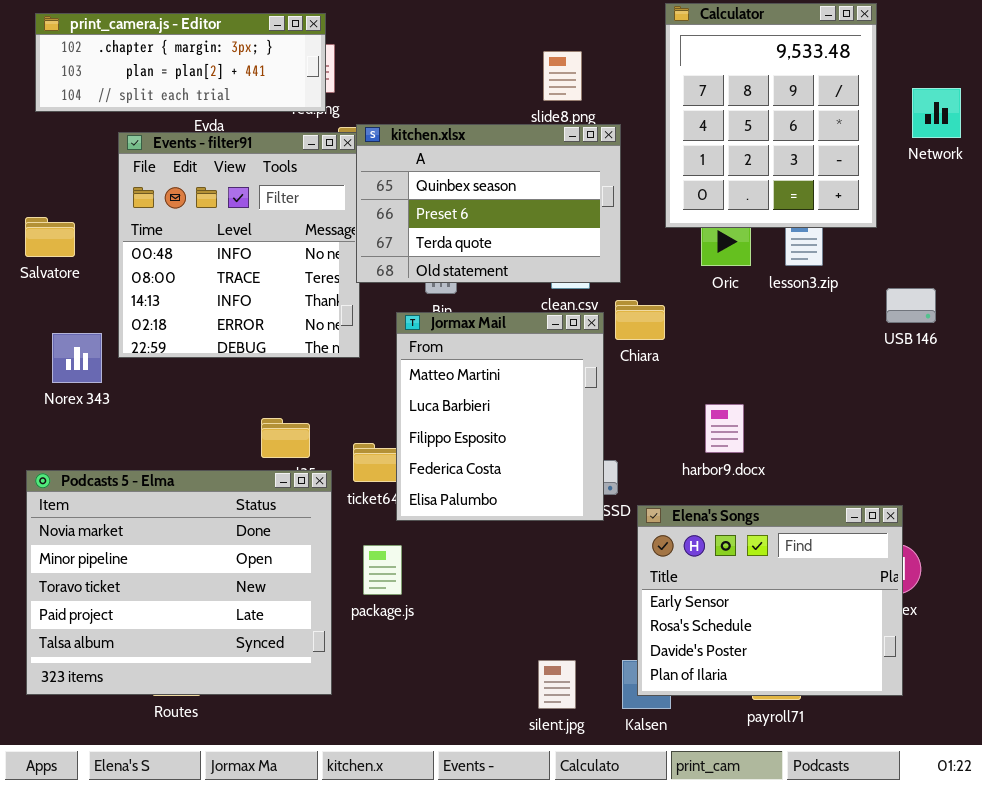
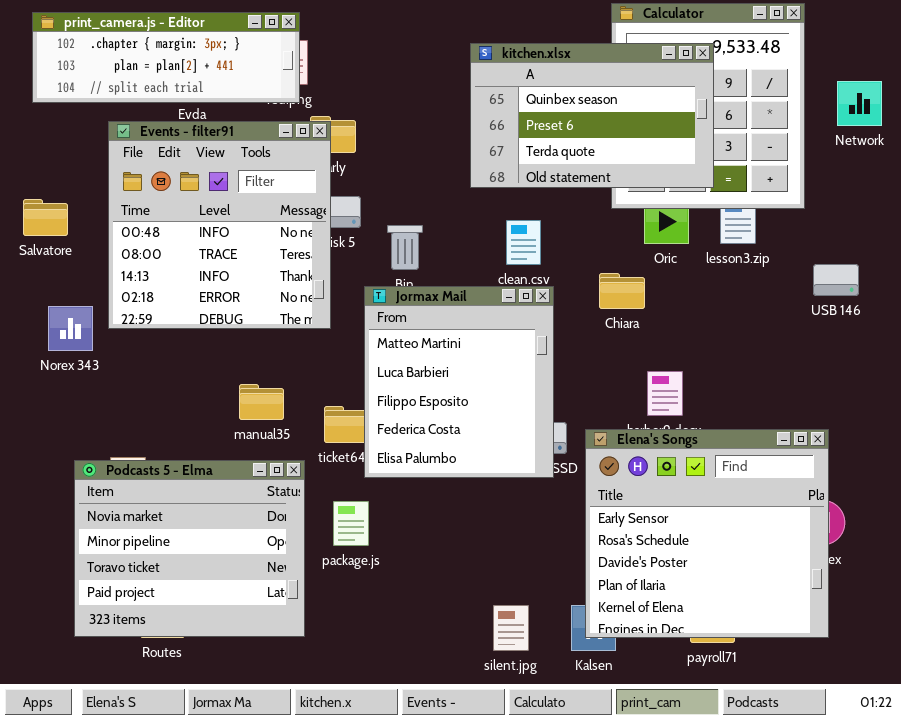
kitchen.xlsx: [356,124,621,283] -> [470,43,714,188], moved
Chiara: [615,300,665,340] -> [599,273,645,309], moved
Podcasts 5 - Elma: [26,470,332,695] -> [74,460,305,637], resized
Elena's Songs: [637,505,903,696] -> [585,429,829,638], resized

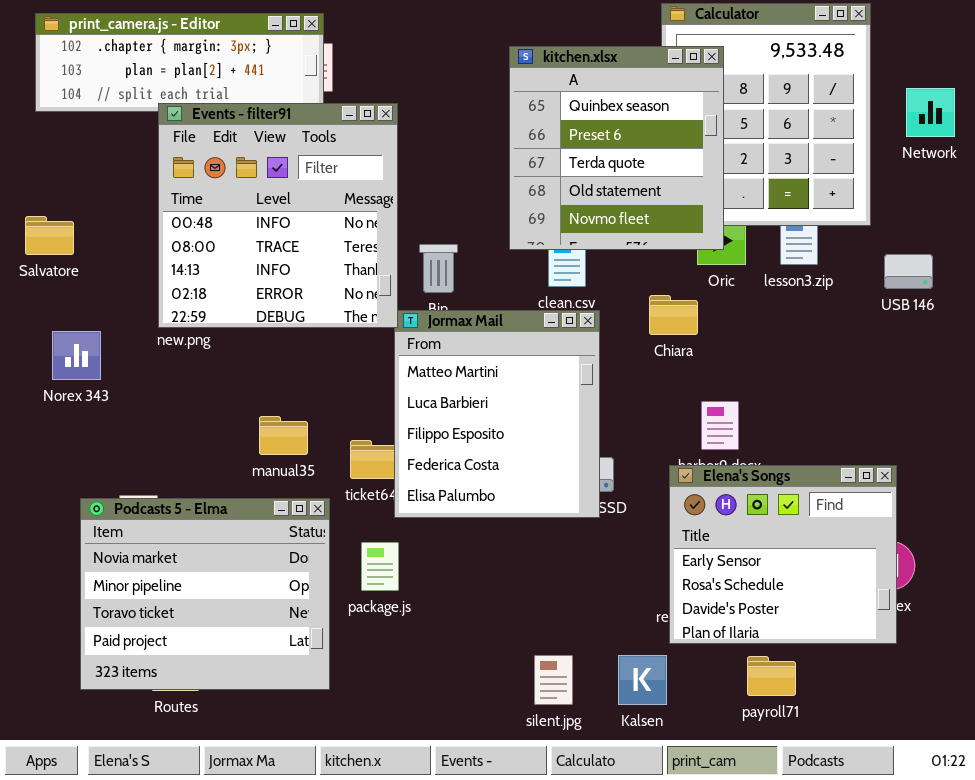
kitchen.xlsx: [470,43,714,188] -> [509,46,724,250], resized
Events - filter91: [108,121,331,329] -> [158,103,398,328], moved
USB 146: [813,264,859,296] -> [884,254,933,289], moved
Elena's Songs: [585,429,829,638] -> [669,465,897,644], resized

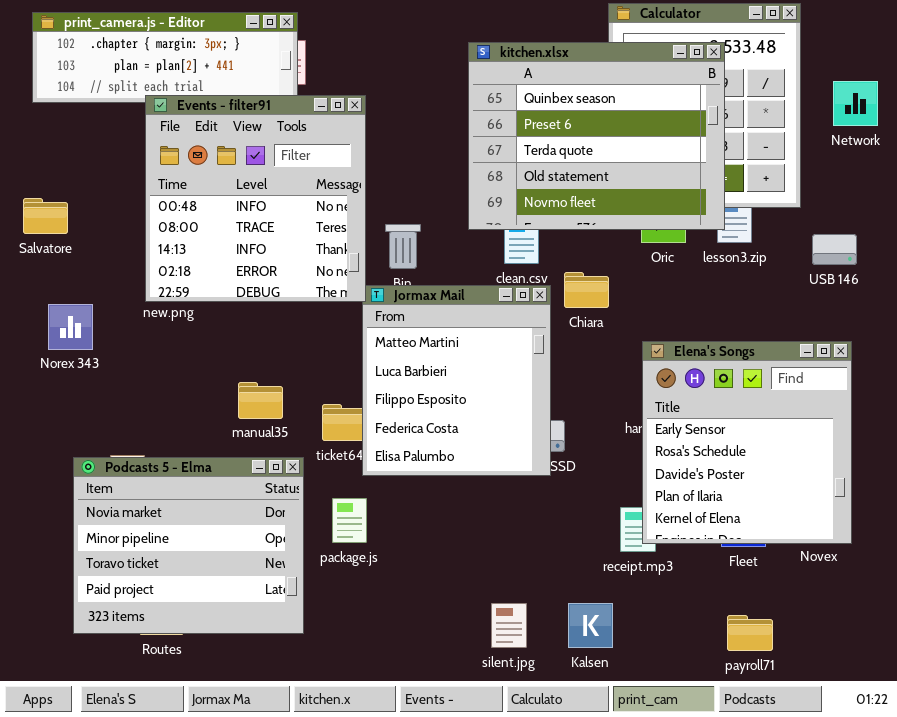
kitchen.xlsx: [509,46,724,250] -> [468,42,725,230], resized
Chiara: [649,295,698,335] -> [564,272,609,308], moved
Elena's Songs: [669,465,897,644] -> [642,341,852,544], moved, resized
payroll71: [747,656,796,696] -> [727,615,773,651], moved

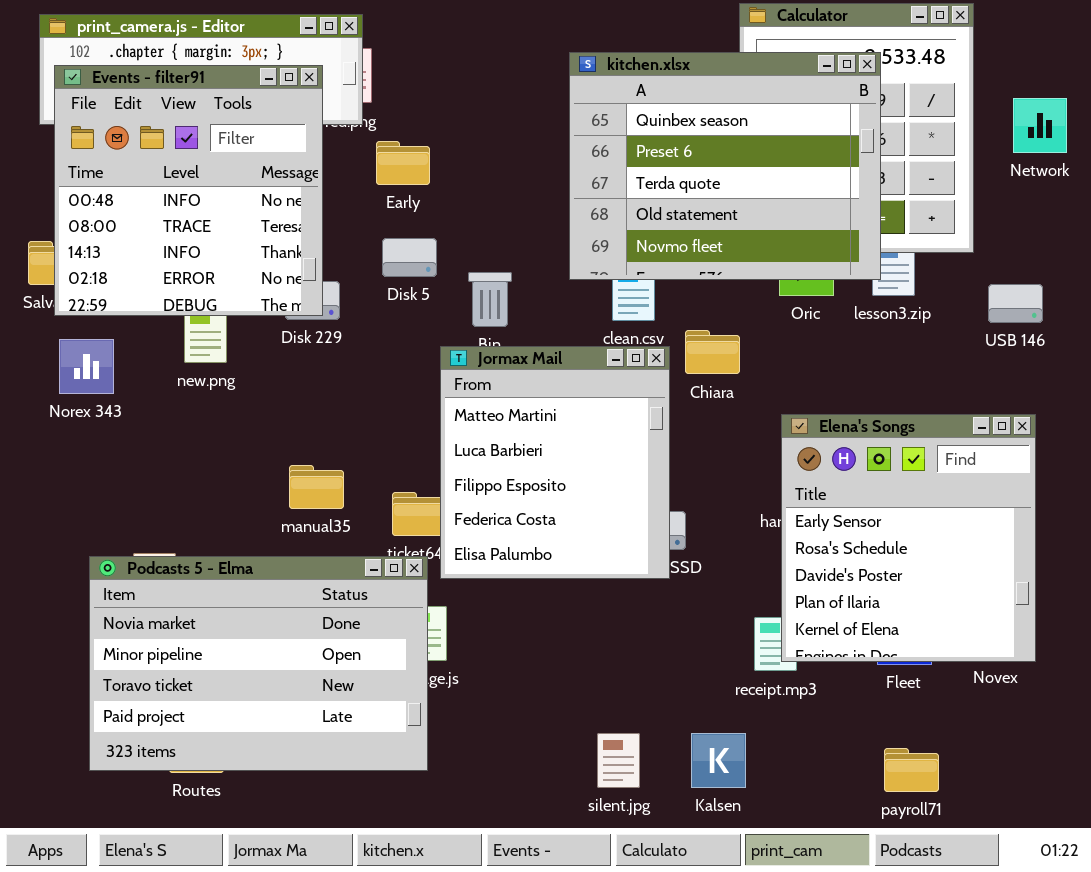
Events - filter91: [145,95,366,302] -> [54,65,323,316], moved
Norex 343: [48,304,93,350] -> [59,339,114,394], moved
Podcasts 5 - Elma: [73,457,304,634] -> [89,556,428,771], resized

